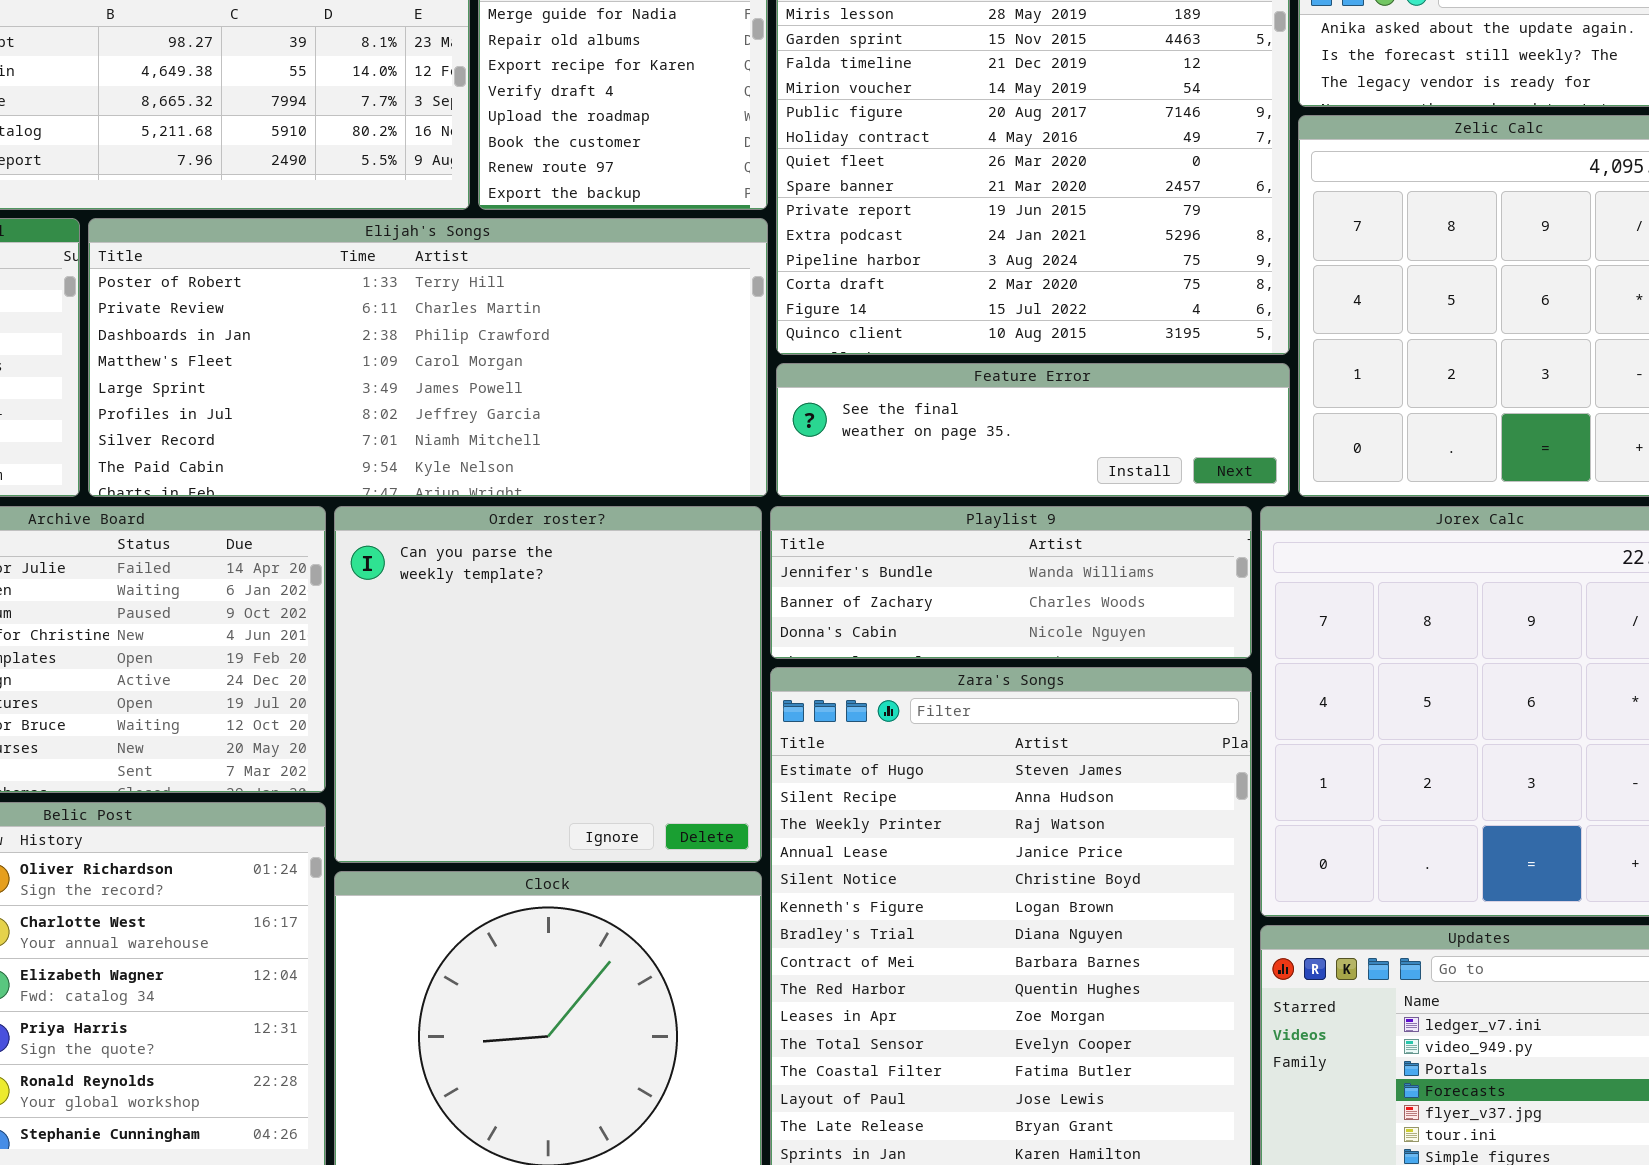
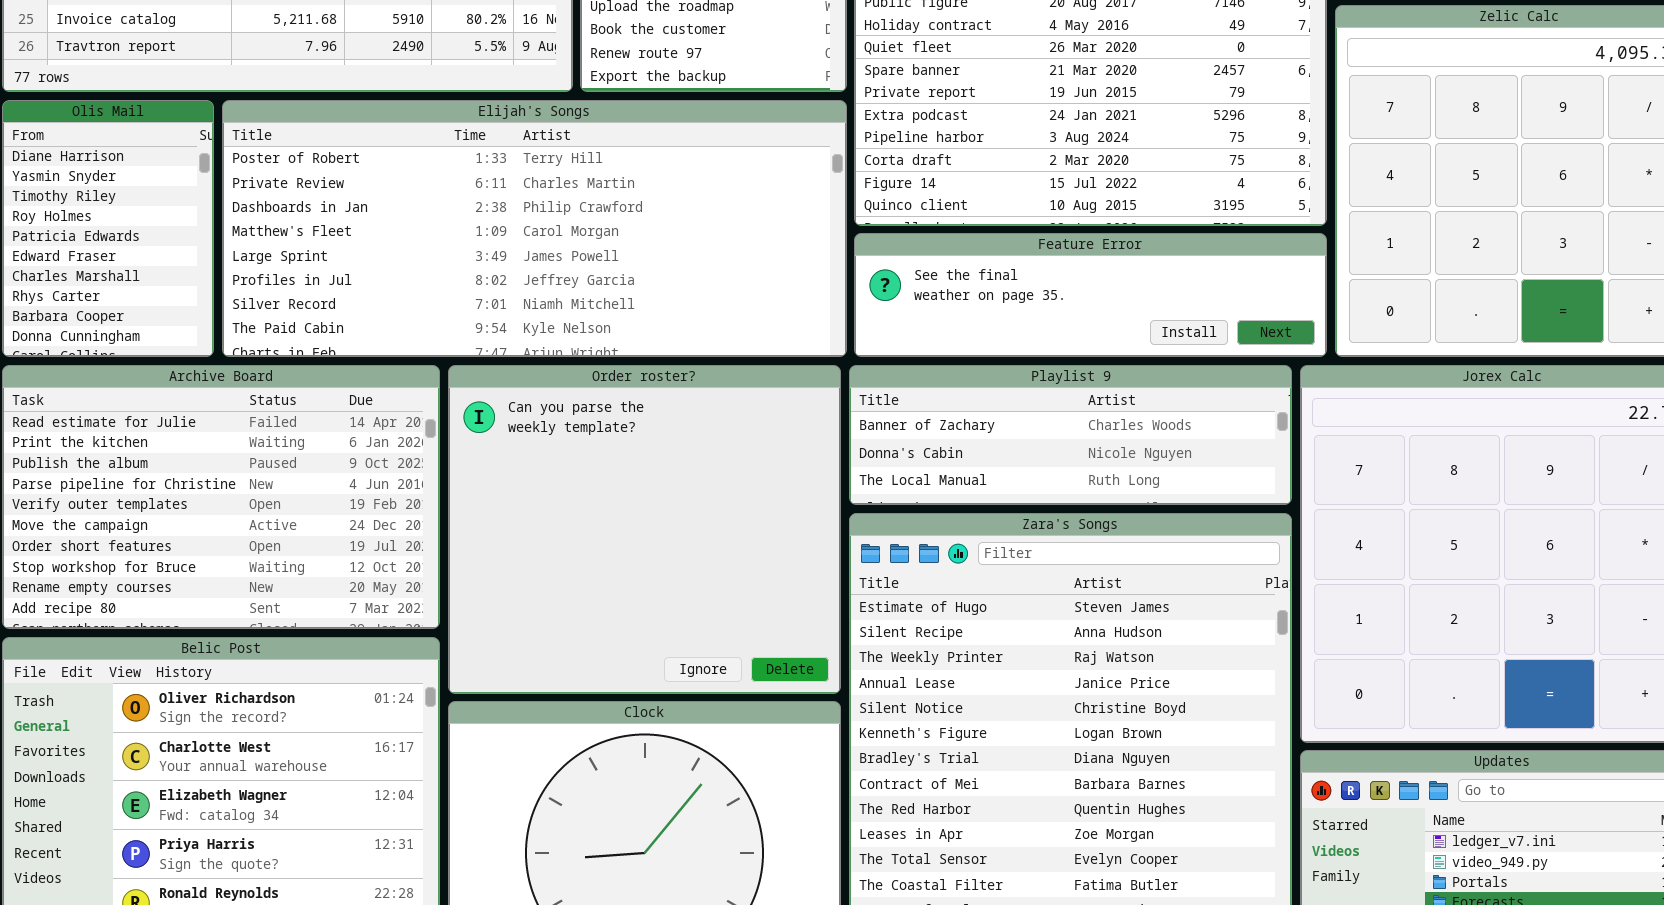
Playlist 9: [770,506,1252,659] -> [849,365,1292,505], scrolled down 1 row

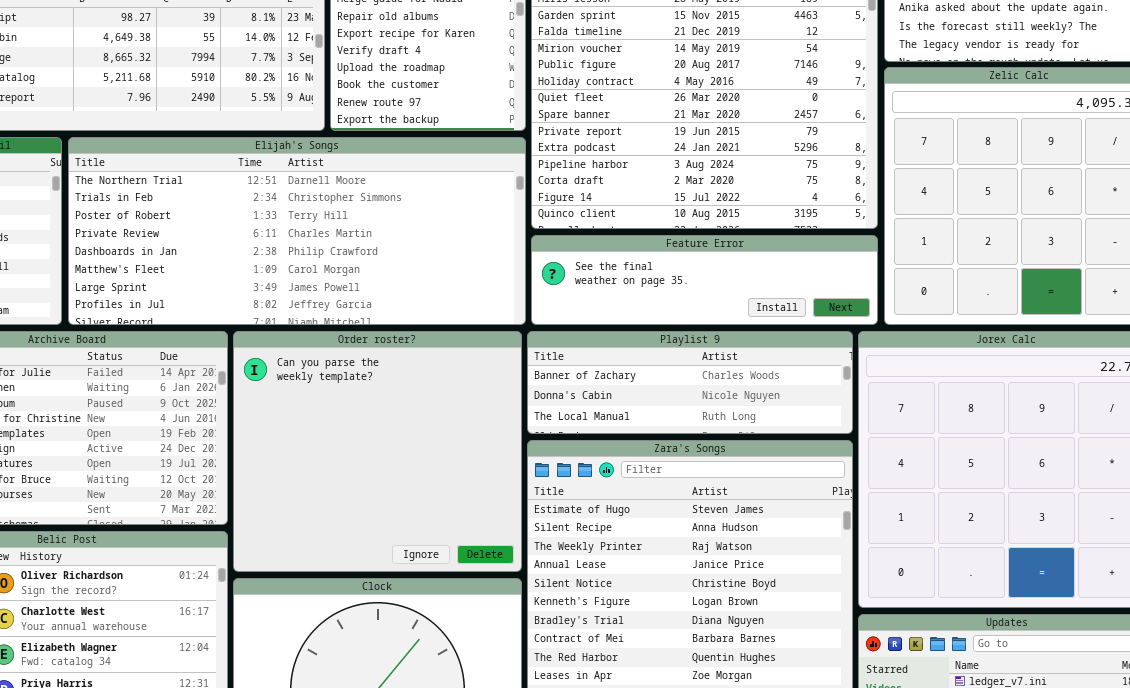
Elijah's Songs: [222,100,847,357] -> [68,137,526,325], scrolled up 2 rows

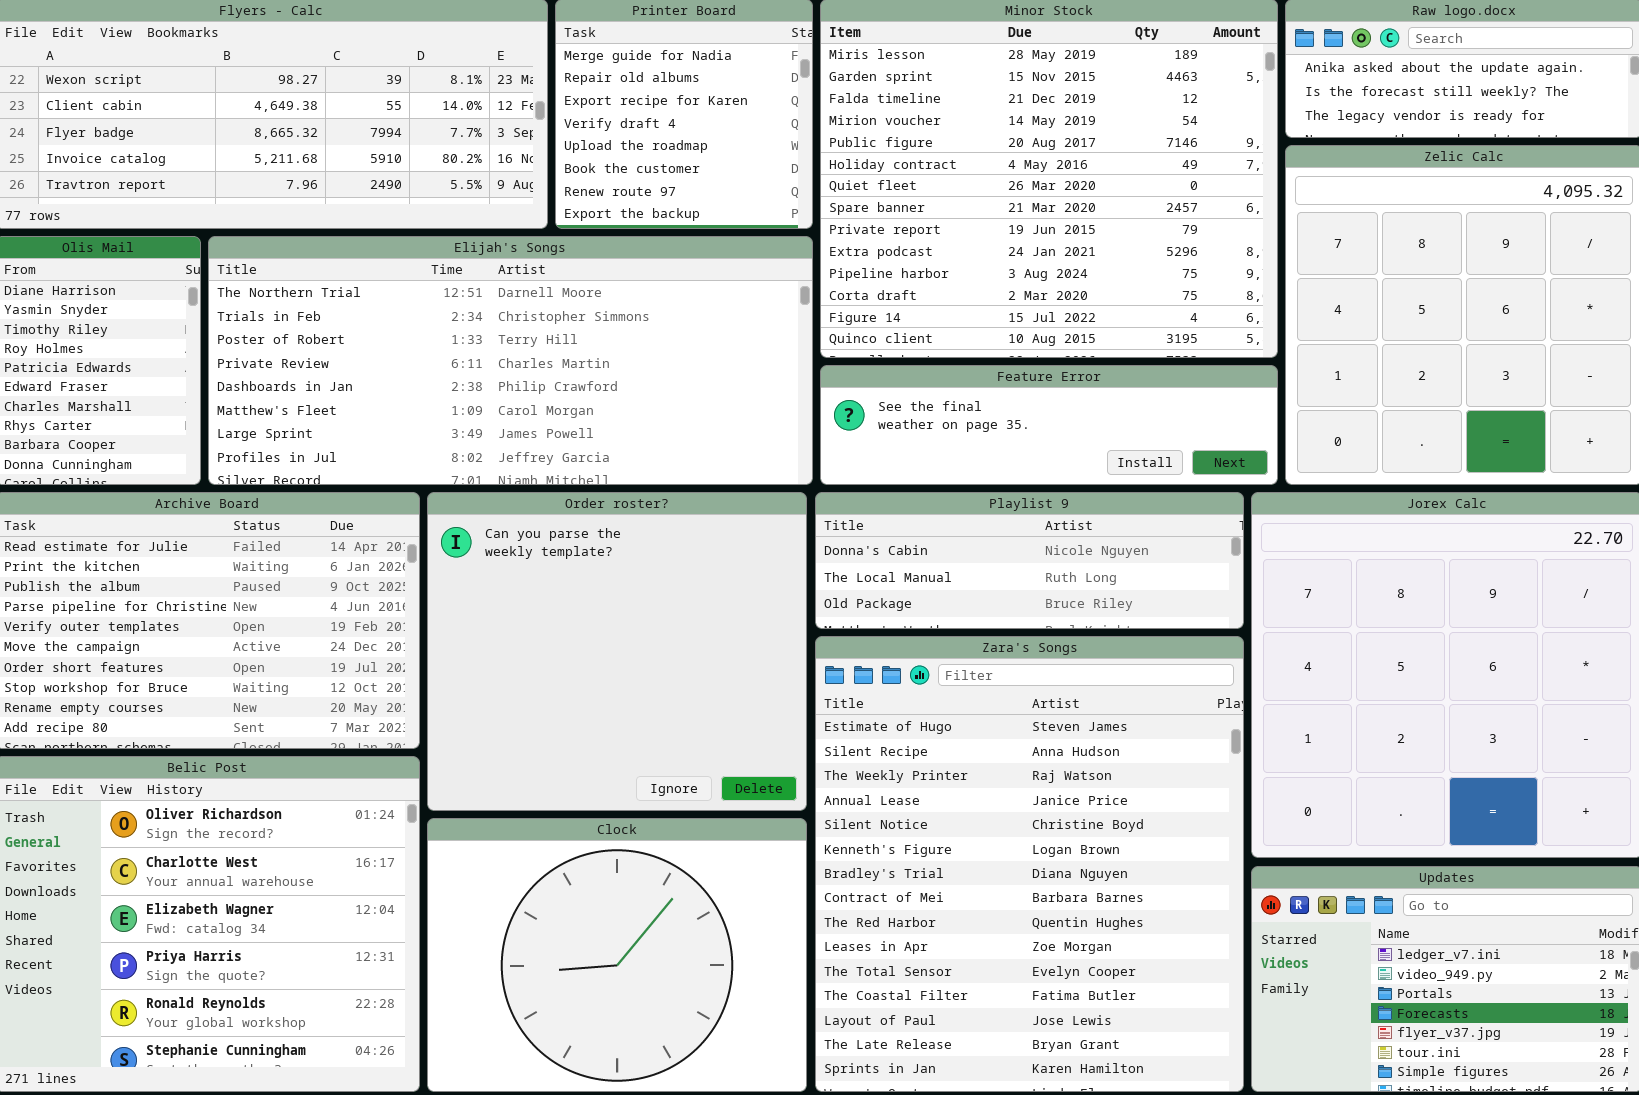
Playlist 9: [527,331,853,434] -> [815,492,1244,629], scrolled down 1 row

